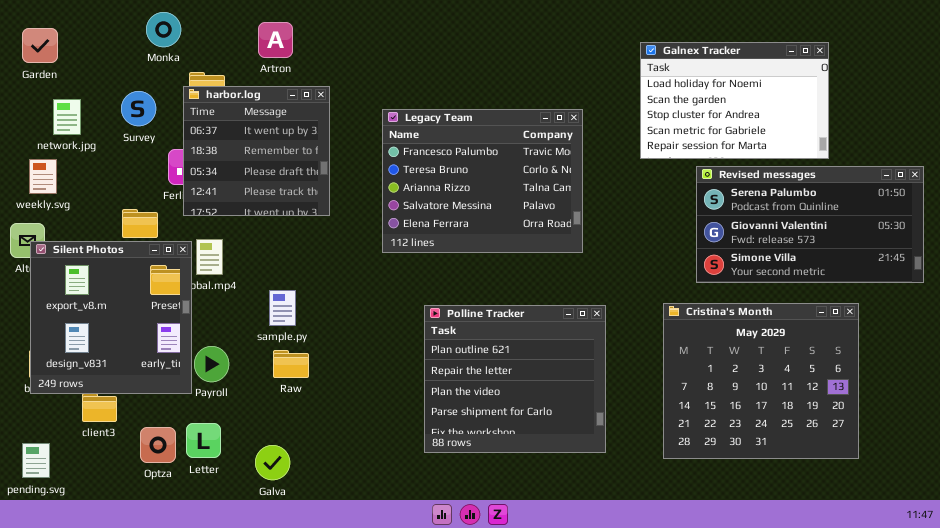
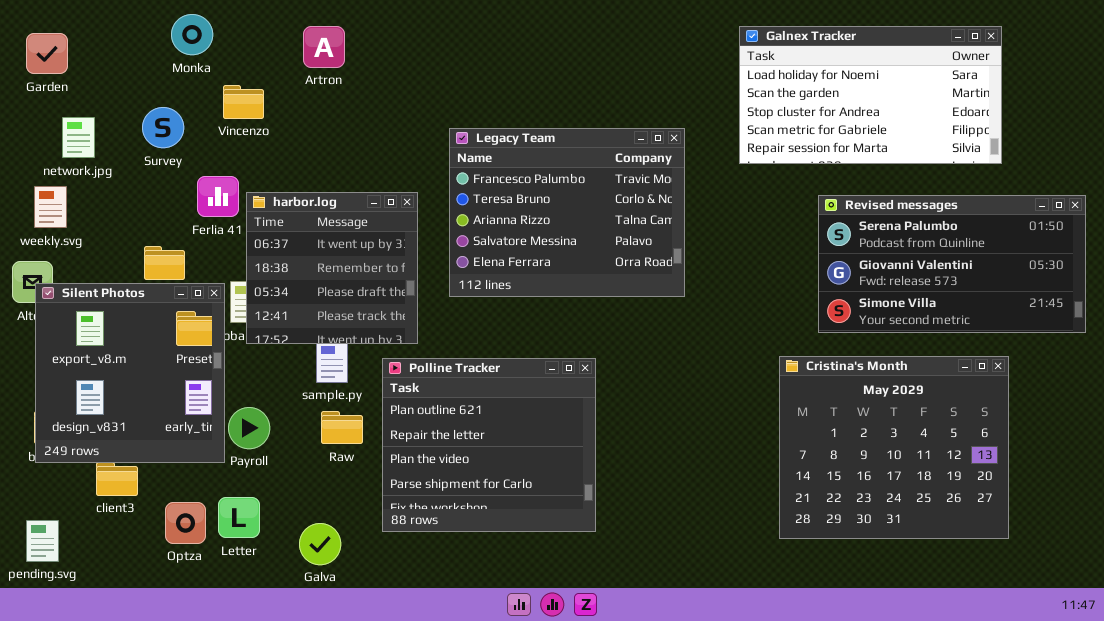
Galnex Tracker: [640,42,829,159] -> [739,26,1002,164], moved, resized
harbor.log: [183,86,330,216] -> [246,192,418,344], moved
Polline Tracker: [424,305,606,453] -> [382,358,596,532], moved

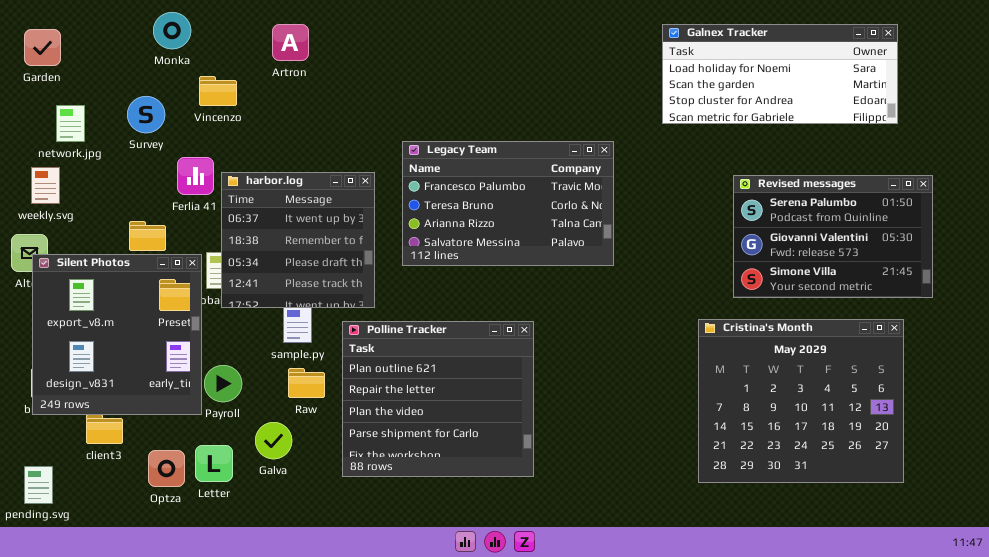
Galnex Tracker: [739,26,1002,164] -> [662,24,898,124], resized
Legacy Team: [449,128,685,297] -> [402,141,614,266], resized
Revised messages: [818,195,1086,333] -> [733,175,933,298], resized
Galva: [299,523,341,565] -> [255,422,292,459], moved

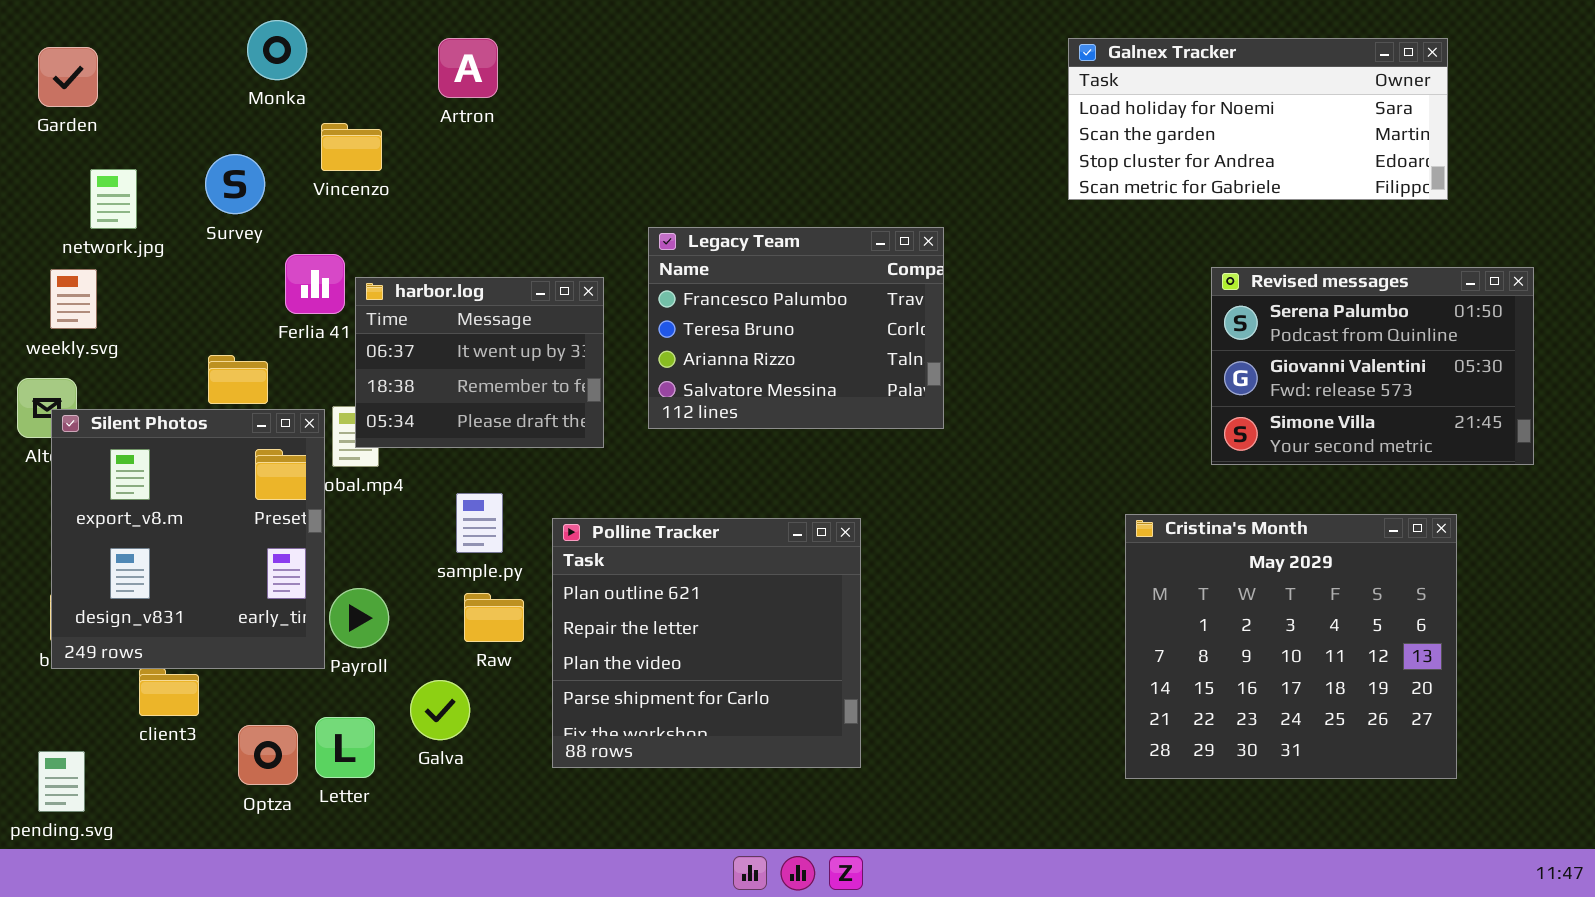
Legacy Team: [402,141,614,266] -> [648,227,944,429], resized
harbor.log: [221,172,375,308] -> [355,277,604,448], resized
Revised messages: [733,175,933,298] -> [1211,267,1534,465], moved

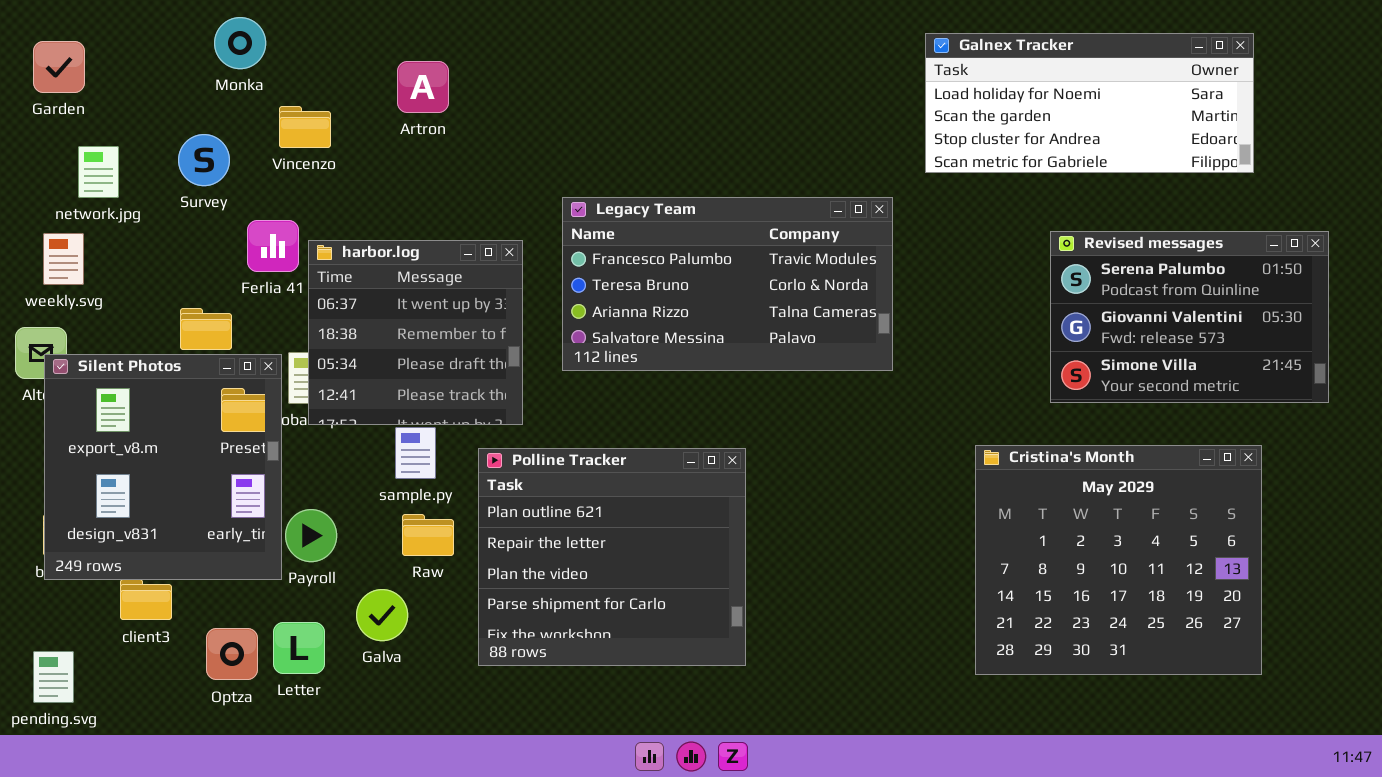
Artron: [438,38,498,98] -> [397,61,449,113], moved
Legacy Team: [648,227,944,429] -> [562,197,893,371], resized
harbor.log: [355,277,604,448] -> [308,240,523,425], resized

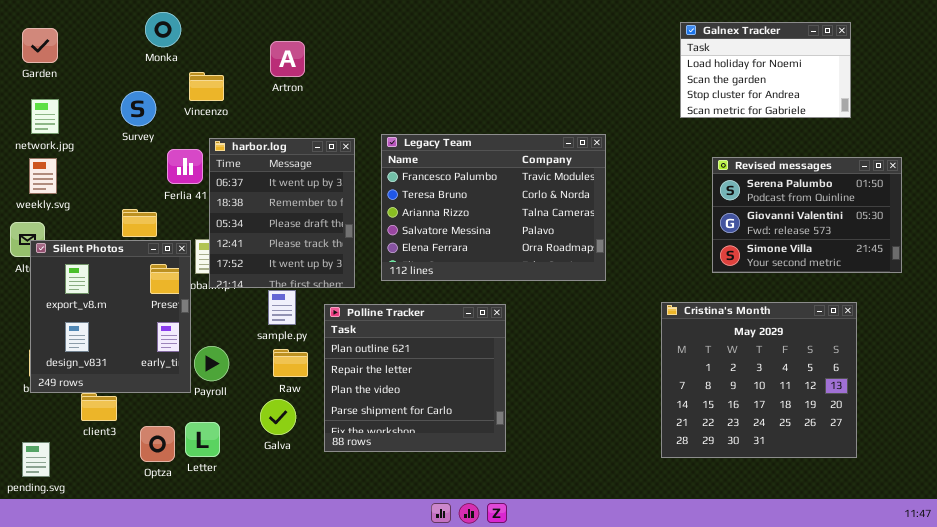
Galnex Tracker: [925,33,1254,173] -> [680,22,851,118], resized
network.jpg: [78,146,119,198] -> [31,99,59,134], moved
Legacy Team: [562,197,893,371] -> [381,134,606,281], resized
harbor.log: [308,240,523,425] -> [209,138,355,288], resized
Galva: [356,589,408,641] -> [260,399,296,435], moved

